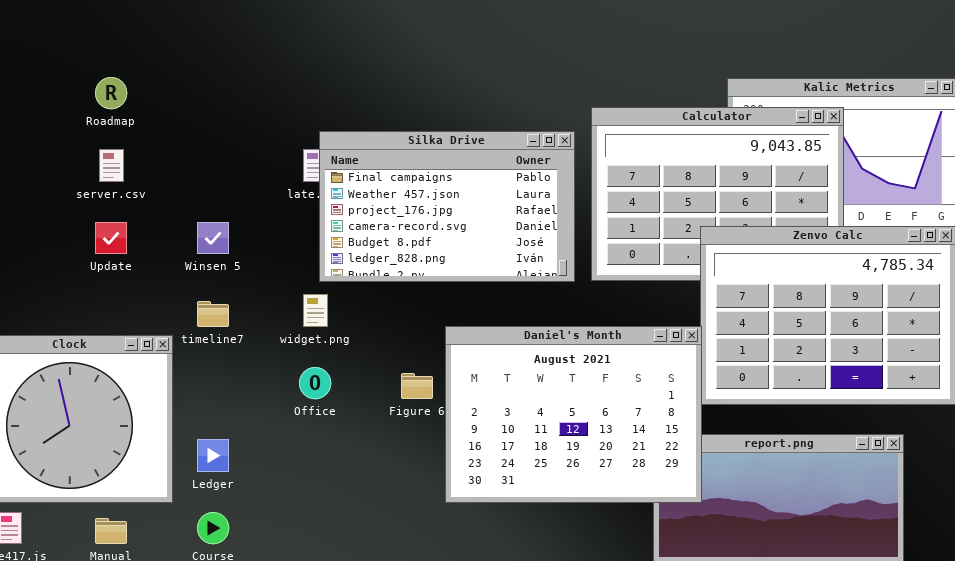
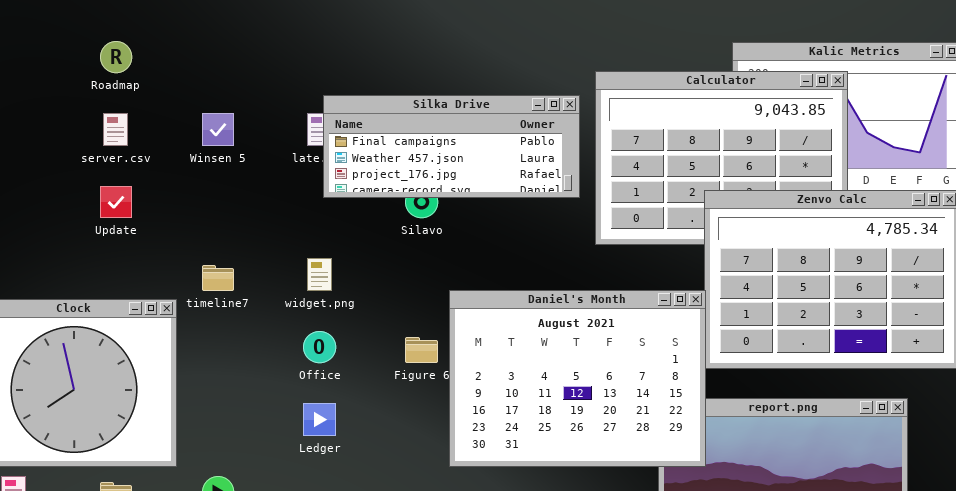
Silka Drive: [319,131,575,282] -> [323,95,580,198], resized
Winsen 5: [197,222,229,254] -> [202,113,234,146], moved
Ledger: [197,439,229,472] -> [303,403,336,436], moved

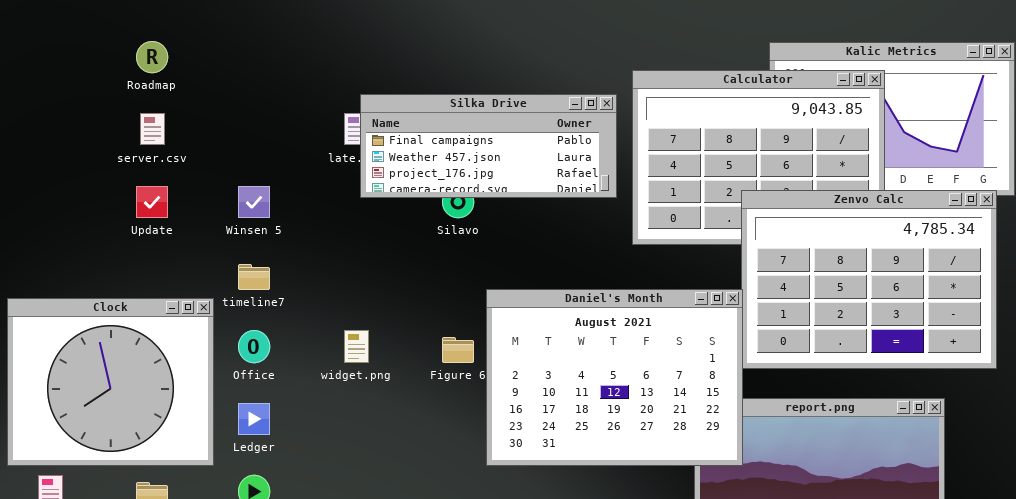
Winsen 5: [202,113,234,146] -> [238,186,270,218], moved
widget.png: [307,258,332,291] -> [344,330,369,363], moved
Office: [303,331,336,363] -> [238,330,270,363], moved
Ledger: [303,403,336,436] -> [238,403,270,435], moved

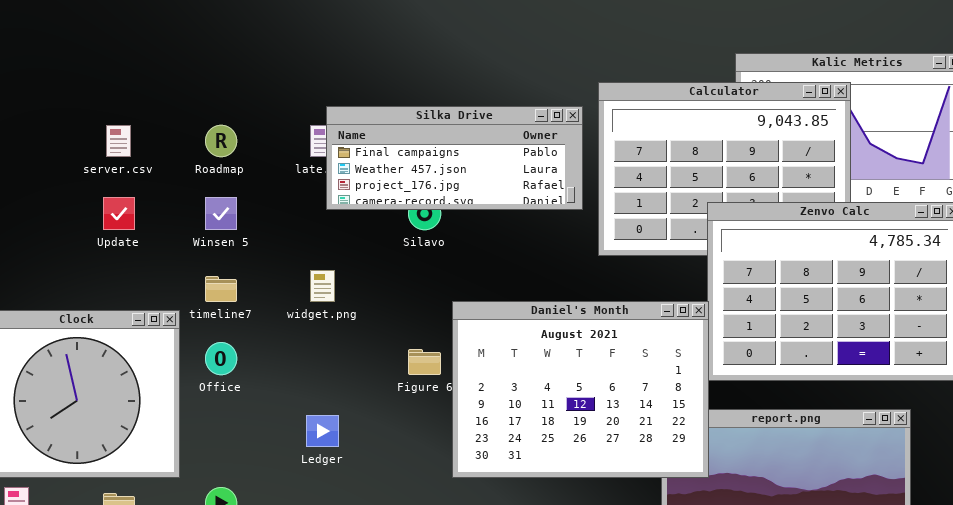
Roadmap: [136,41,168,73] -> [205,125,237,157], moved
widget.png: [344,330,369,363] -> [310,270,335,302], moved
Ledger: [238,403,270,435] -> [306,415,339,447], moved

